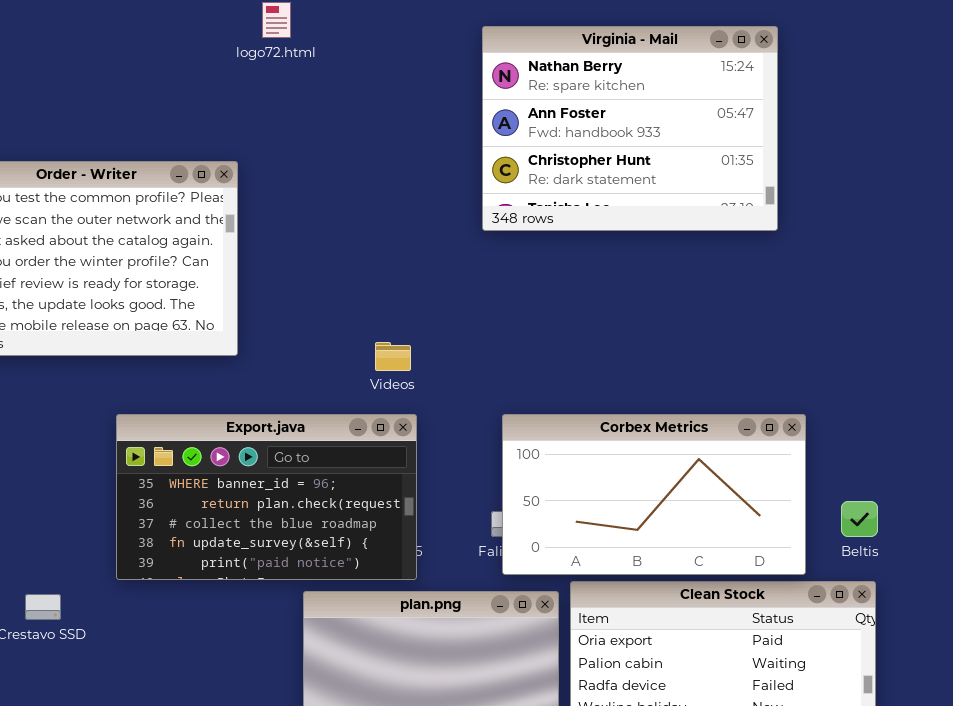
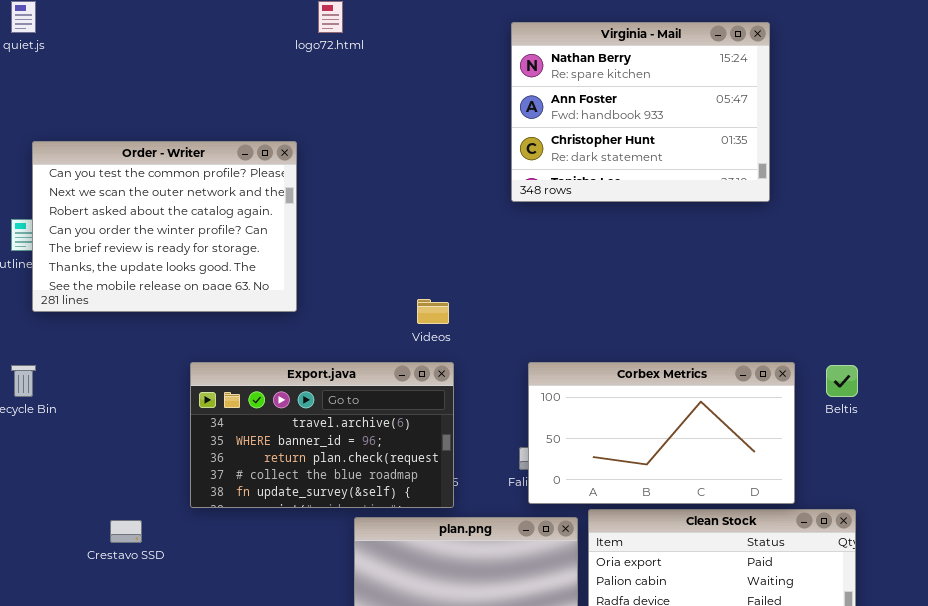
Export.java: [116,414,417,580] -> [190,362,454,508], scrolled up 1 row
Beltis: [841,501,878,537] -> [826,365,858,397], moved

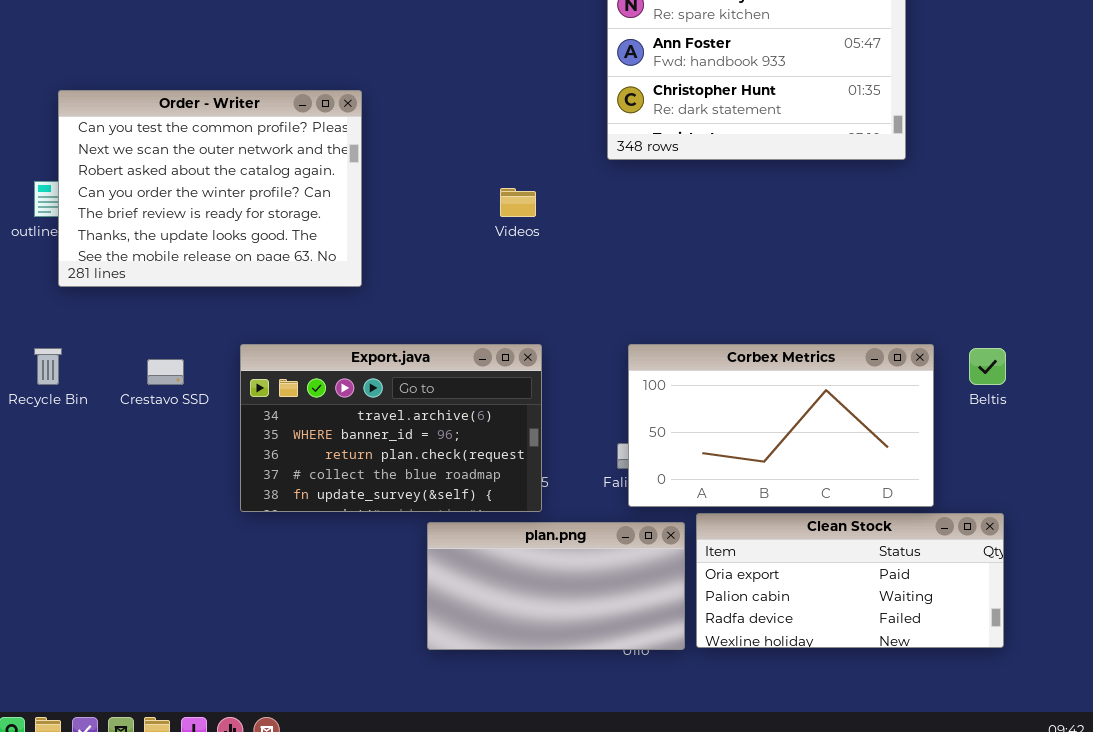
Videos: [417,299,449,324] -> [500,188,536,217], moved
Crestavo SSD: [110,520,142,543] -> [147,359,184,385], moved

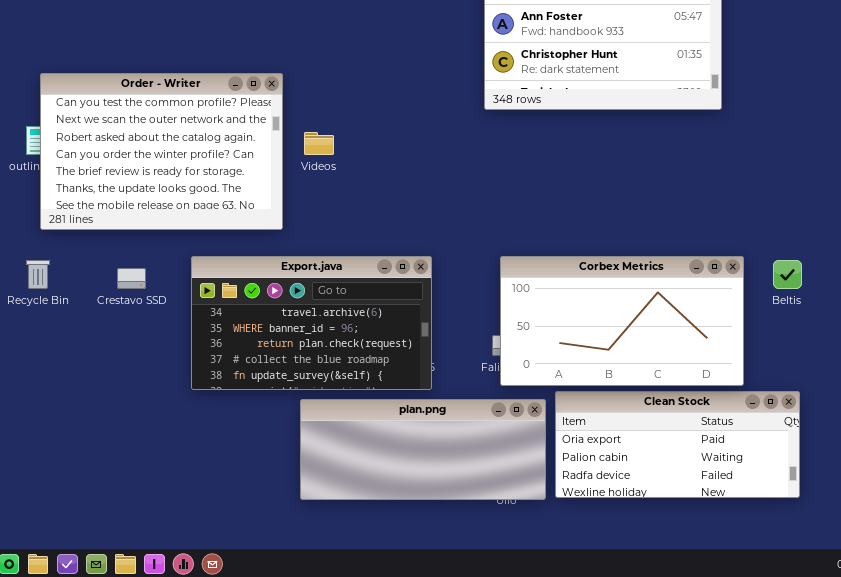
Order - Writer: [58,90,362,287] -> [40,73,283,230], moved
Videos: [500,188,536,217] -> [304,132,334,155], moved
plan.png: [427,522,685,650] -> [300,399,546,500], resized

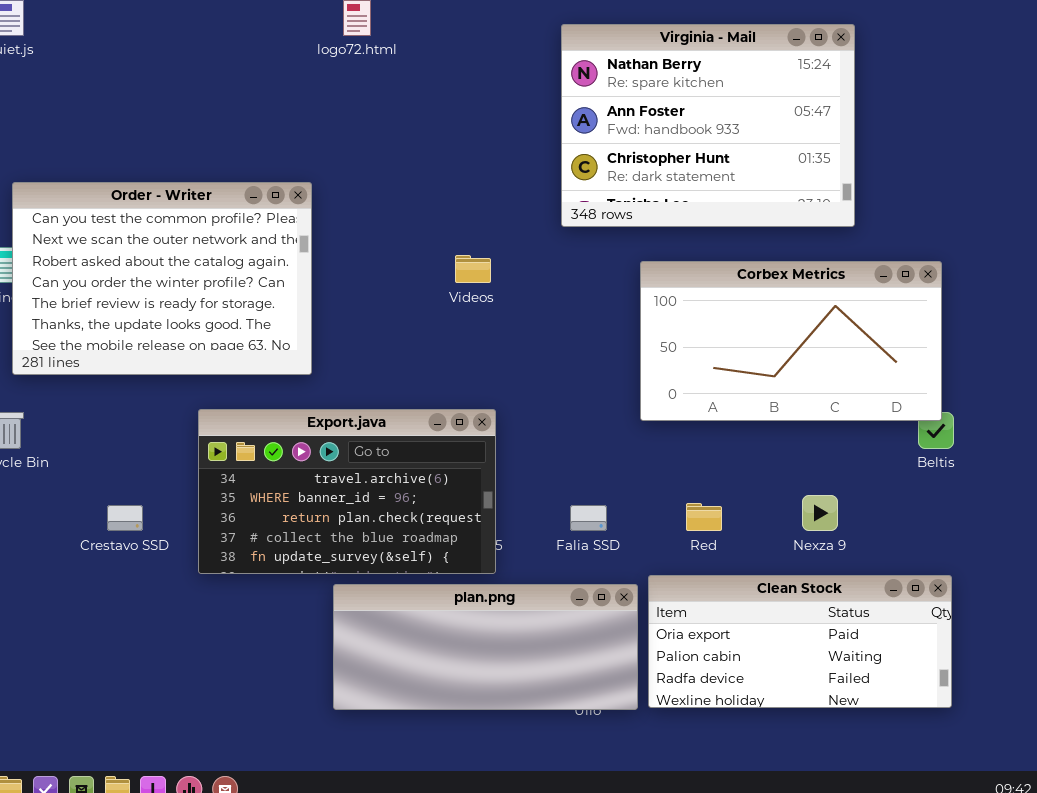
Videos: [304,132,334,155] -> [455,255,491,283], moved
Corbex Metrics: [500,256,744,386] -> [640,261,942,421], moved
Crestavo SSD: [117,268,146,289] -> [107,505,143,531], moved

